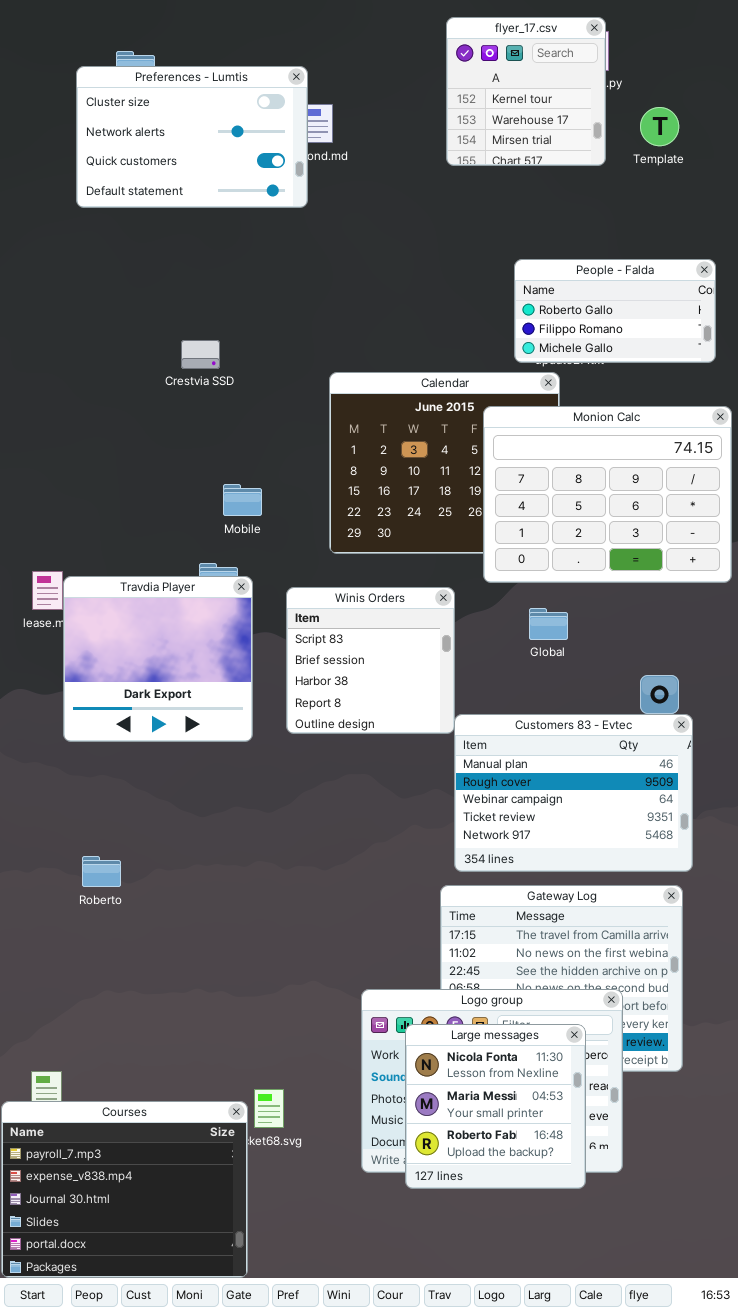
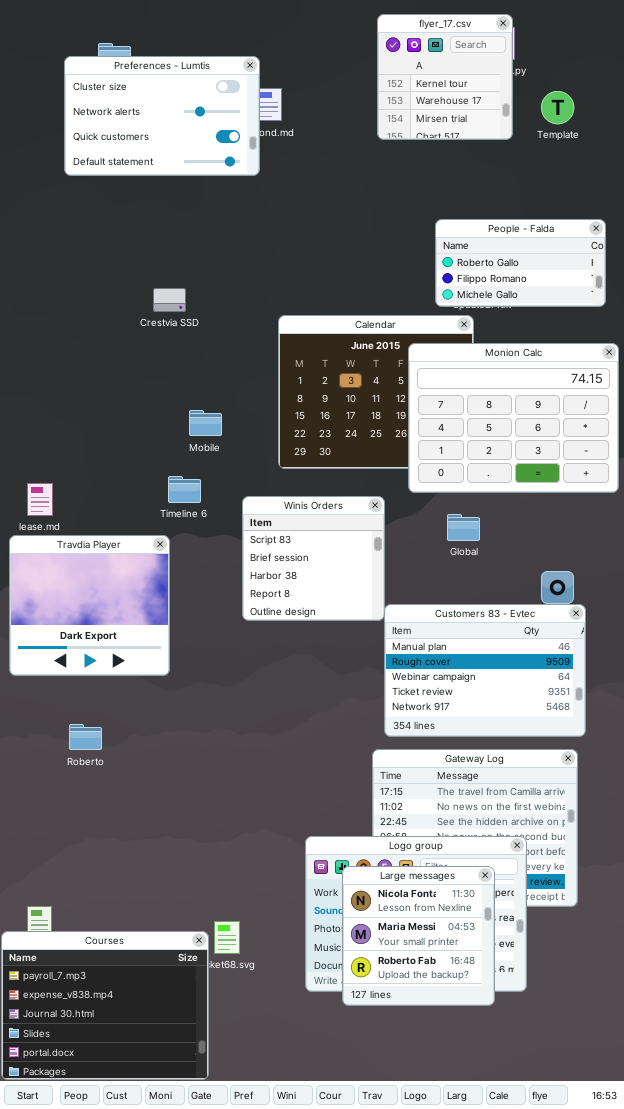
Travdia Player: [63,576,253,742] -> [9,535,170,676], moved

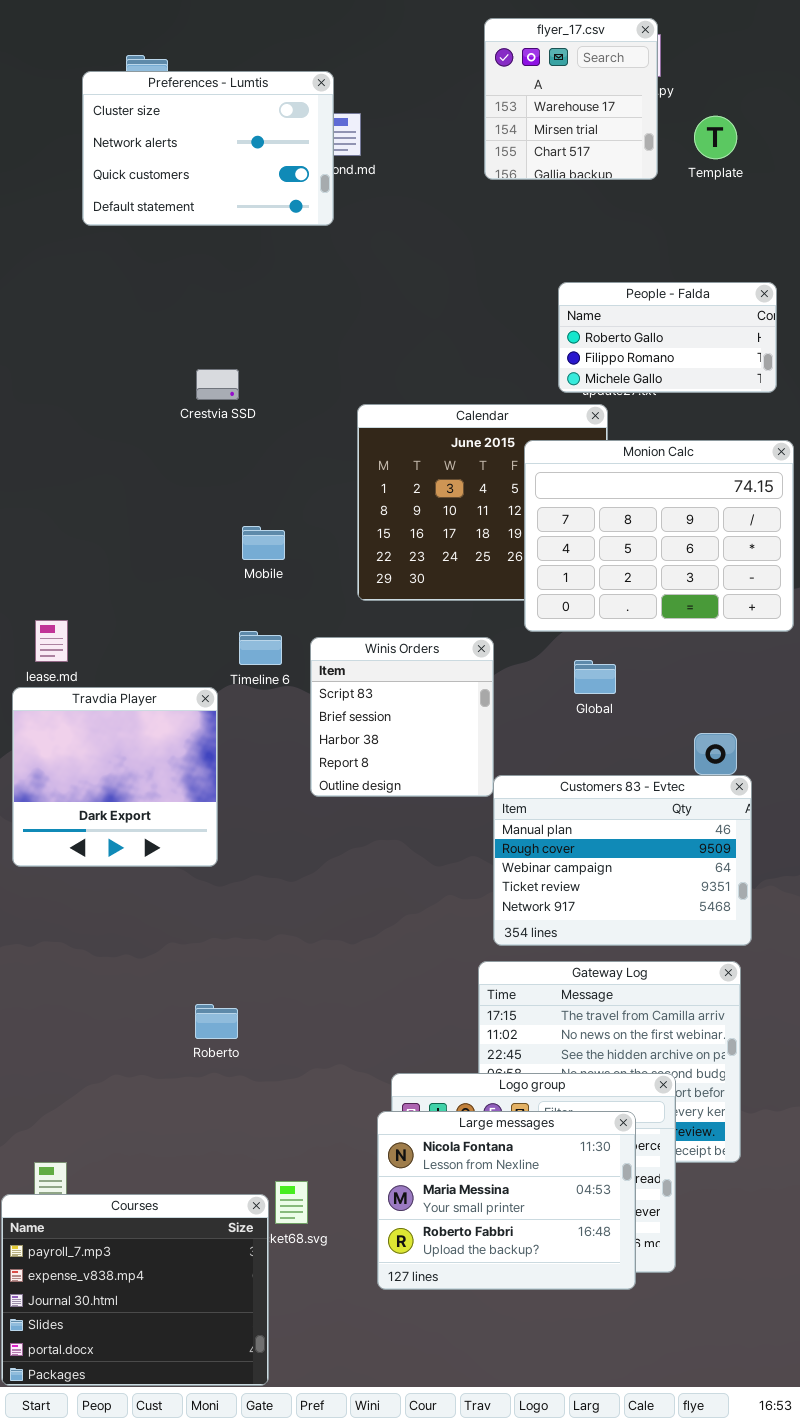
flyer_17.csv: [377,14,513,140] -> [484,18,658,180], scrolled down 1 row
Timeline 6: [168,476,201,503] -> [239,631,282,665], moved
Roberto: [69,724,102,750] -> [195,1004,238,1039], moved
Large messages: [342,866,495,1006] -> [377,1111,636,1290], resized

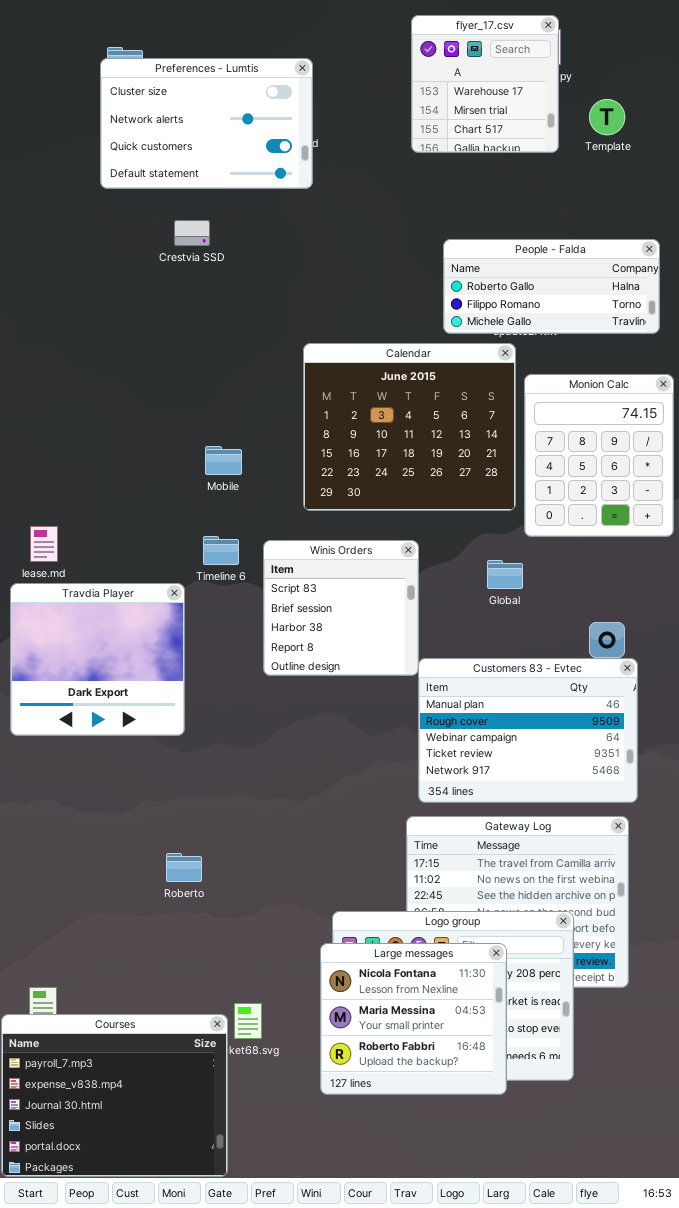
Preferences - Lumtis: [82,71,334,226] -> [100,58,313,189], moved
People - Falda: [558,282,777,393] -> [443,239,660,334], resized
Crestvia SSD: [196,369,239,400] -> [174,220,210,246], moved
Monion Calc: [524,440,794,632] -> [524,374,674,537], resized
Large messages: [377,1111,636,1290] -> [320,943,507,1095], resized

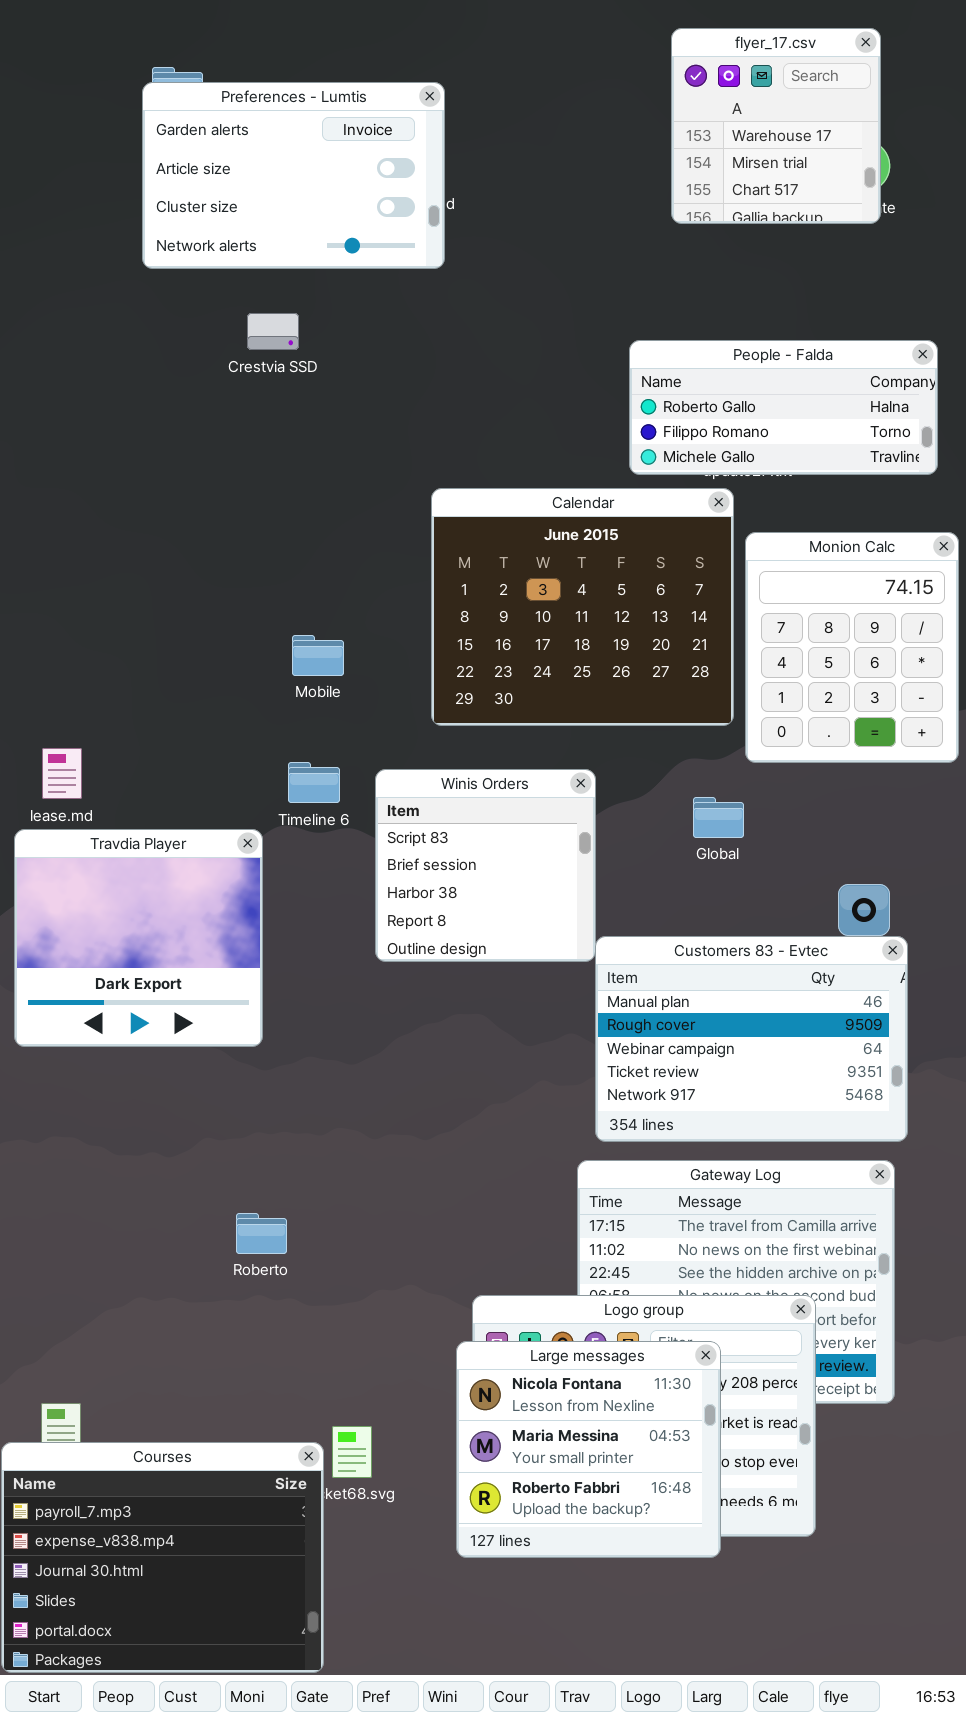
flyer_17.csv: [411,15,559,153] -> [671,28,881,224], moved
Preferences - Lumtis: [100,58,313,189] -> [142,82,445,269], scrolled up 2 rows

